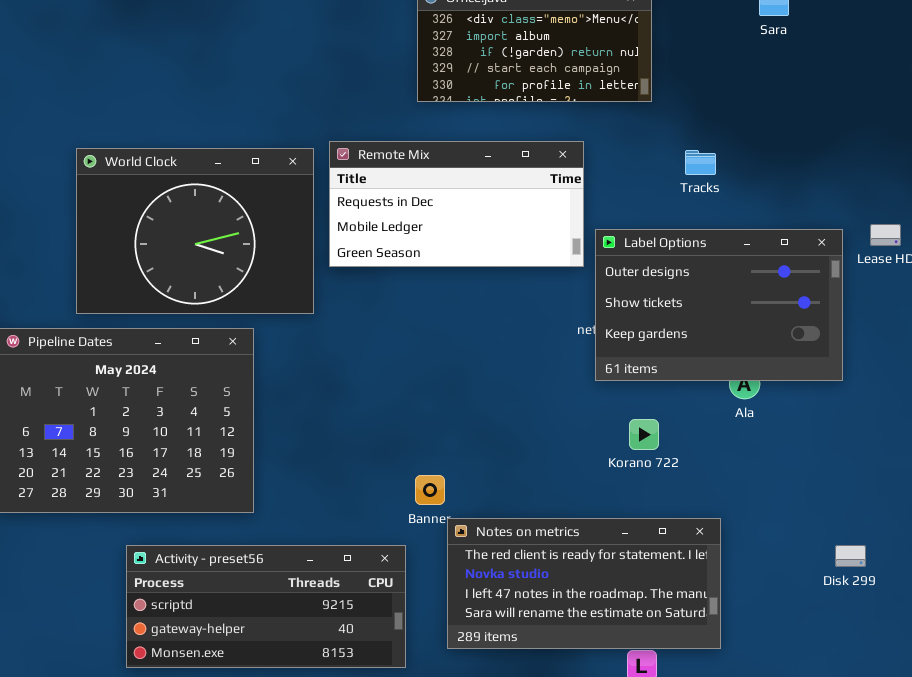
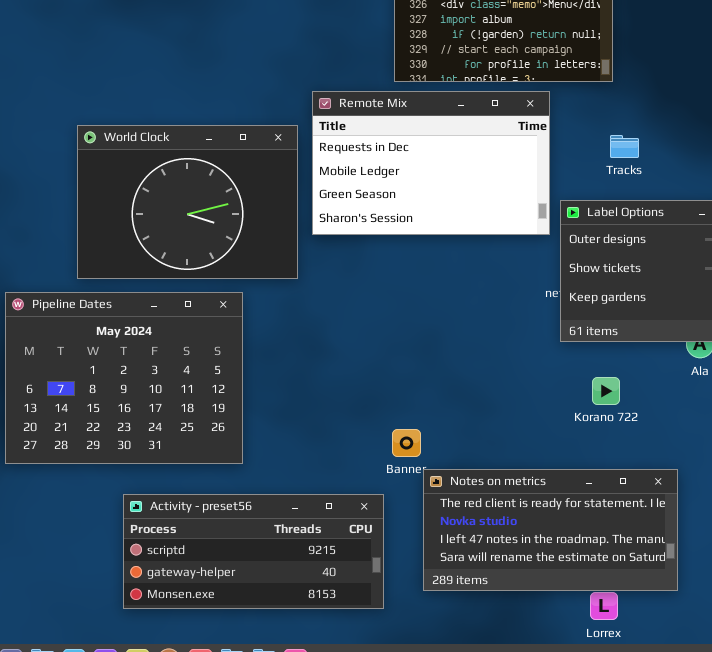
Remote Mix: [329,141,584,267] -> [312,91,550,235], resized
Tracks: [685,150,716,175] -> [610,135,639,158], moved

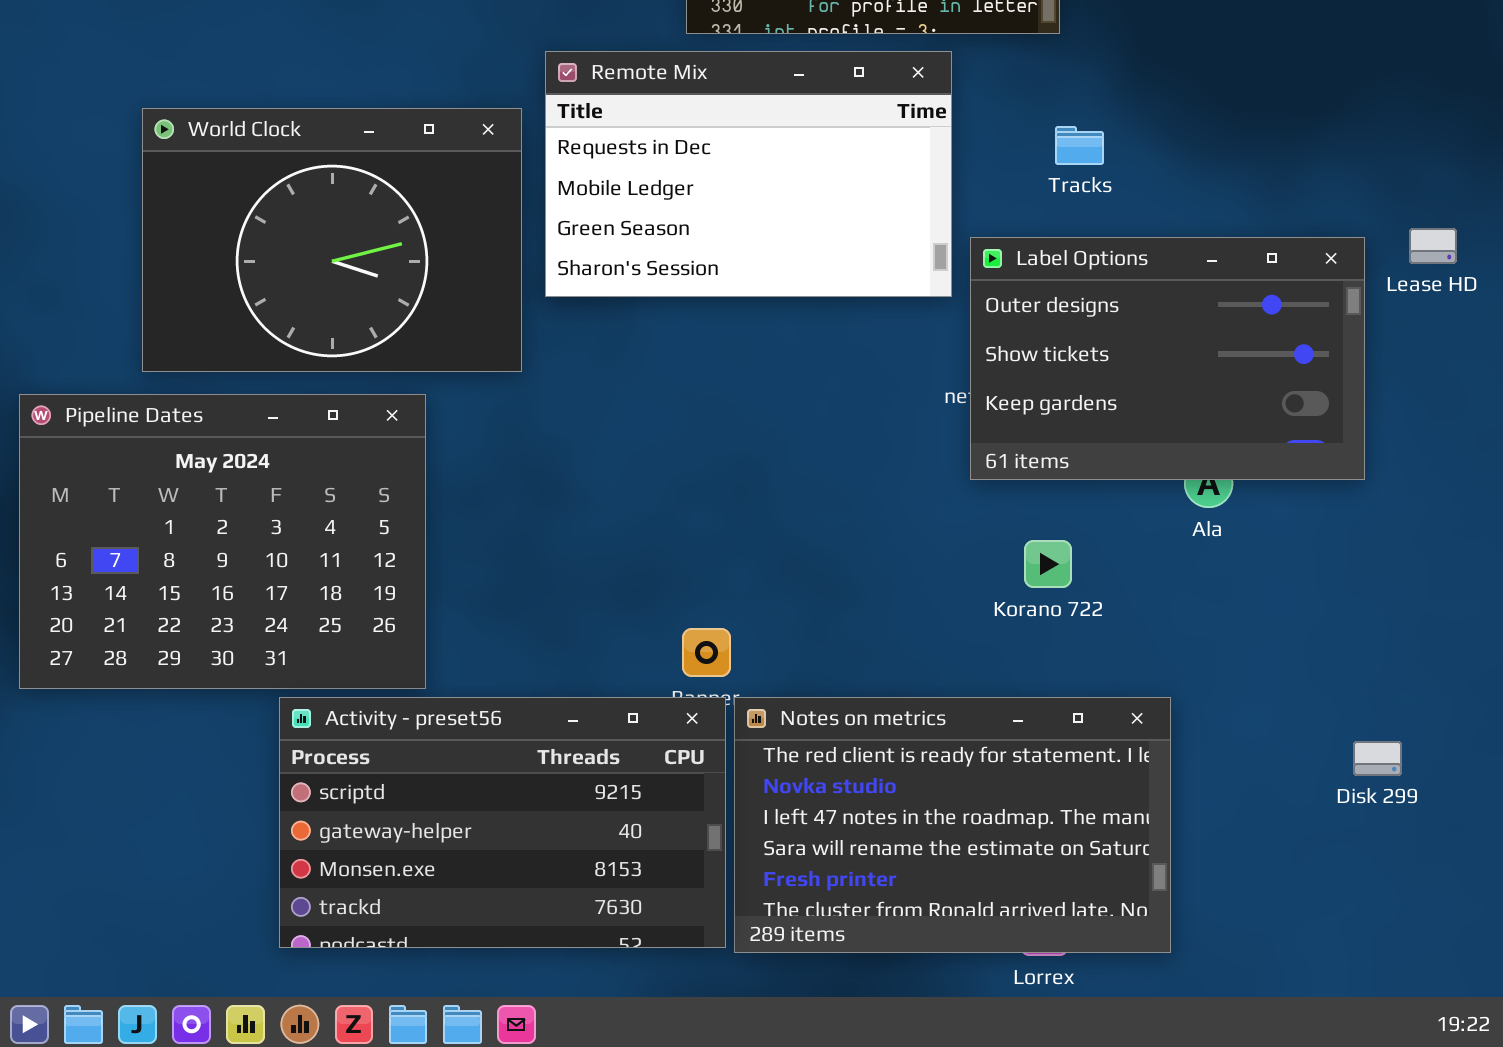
Notes on metrics: [423,469,678,591] -> [734,697,1171,953], resized
Activity - preset56: [123,494,384,609] -> [279,697,726,948], moved, resized

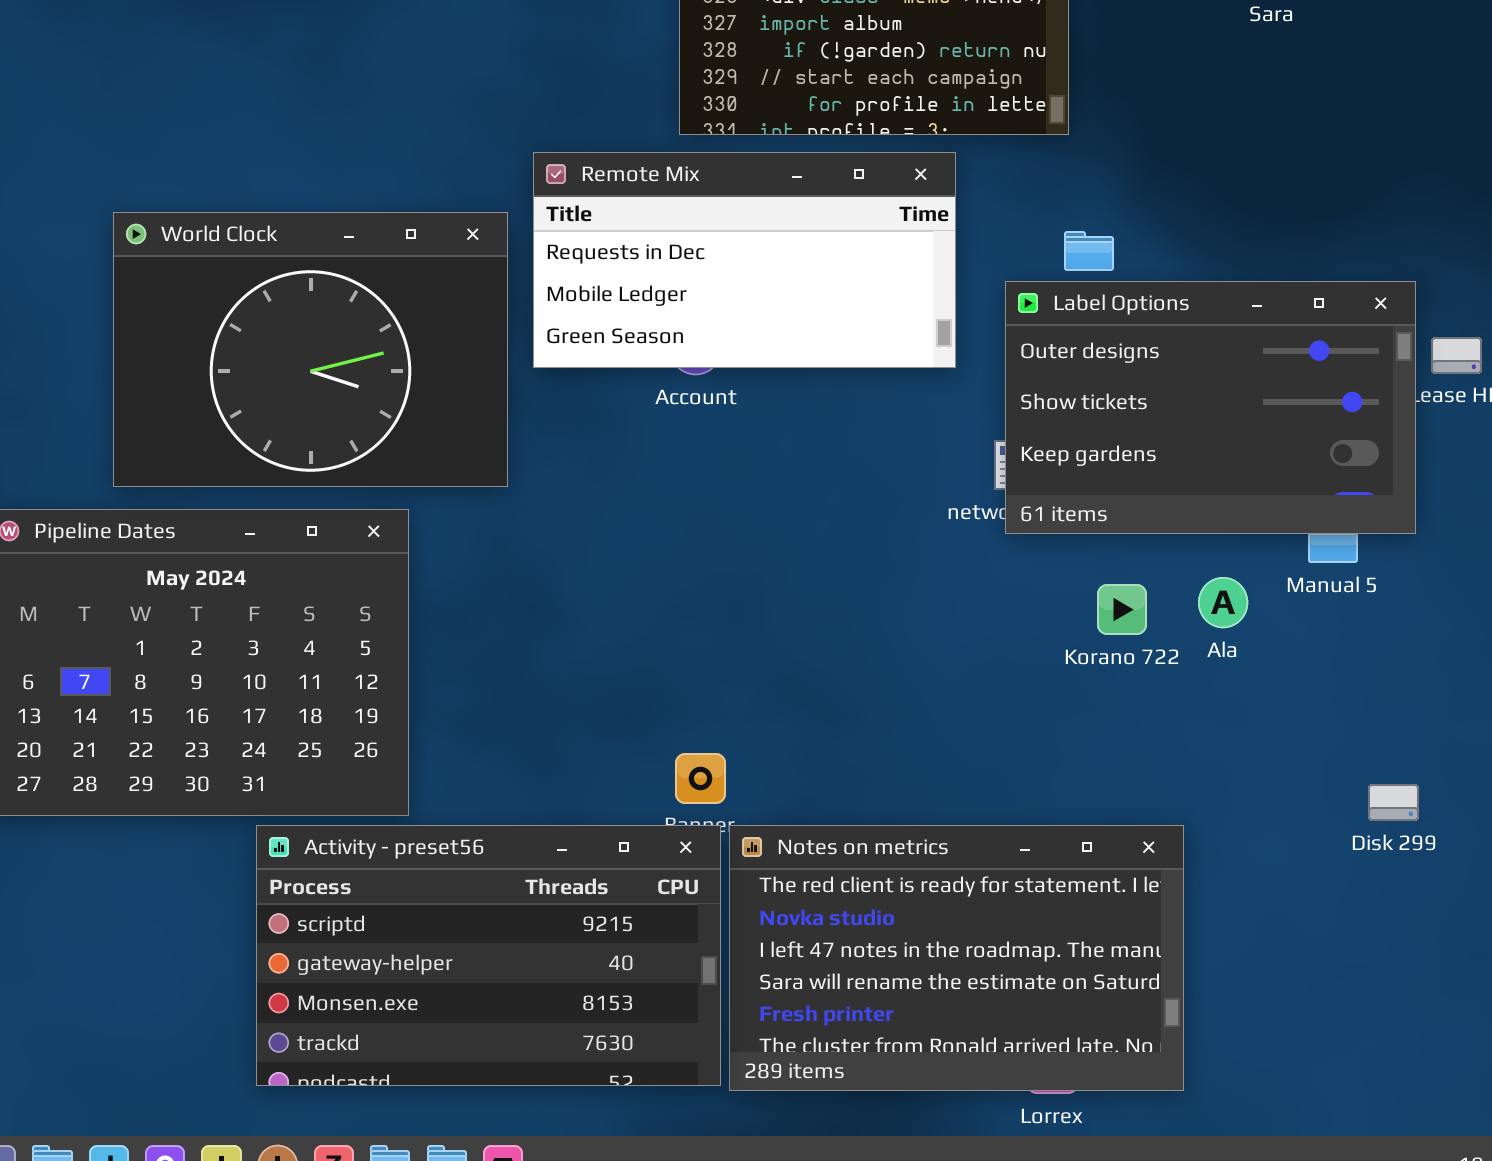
Remote Mix: [545,51,952,297] -> [533,152,956,368], resized
Label Options: [970,237,1365,480] -> [1005,281,1416,534], moved
Korano 722: [1024,540,1072,588] -> [1097,584,1147,635], moved
Disk 299: [1353,741,1402,776] -> [1368,784,1419,821], moved

